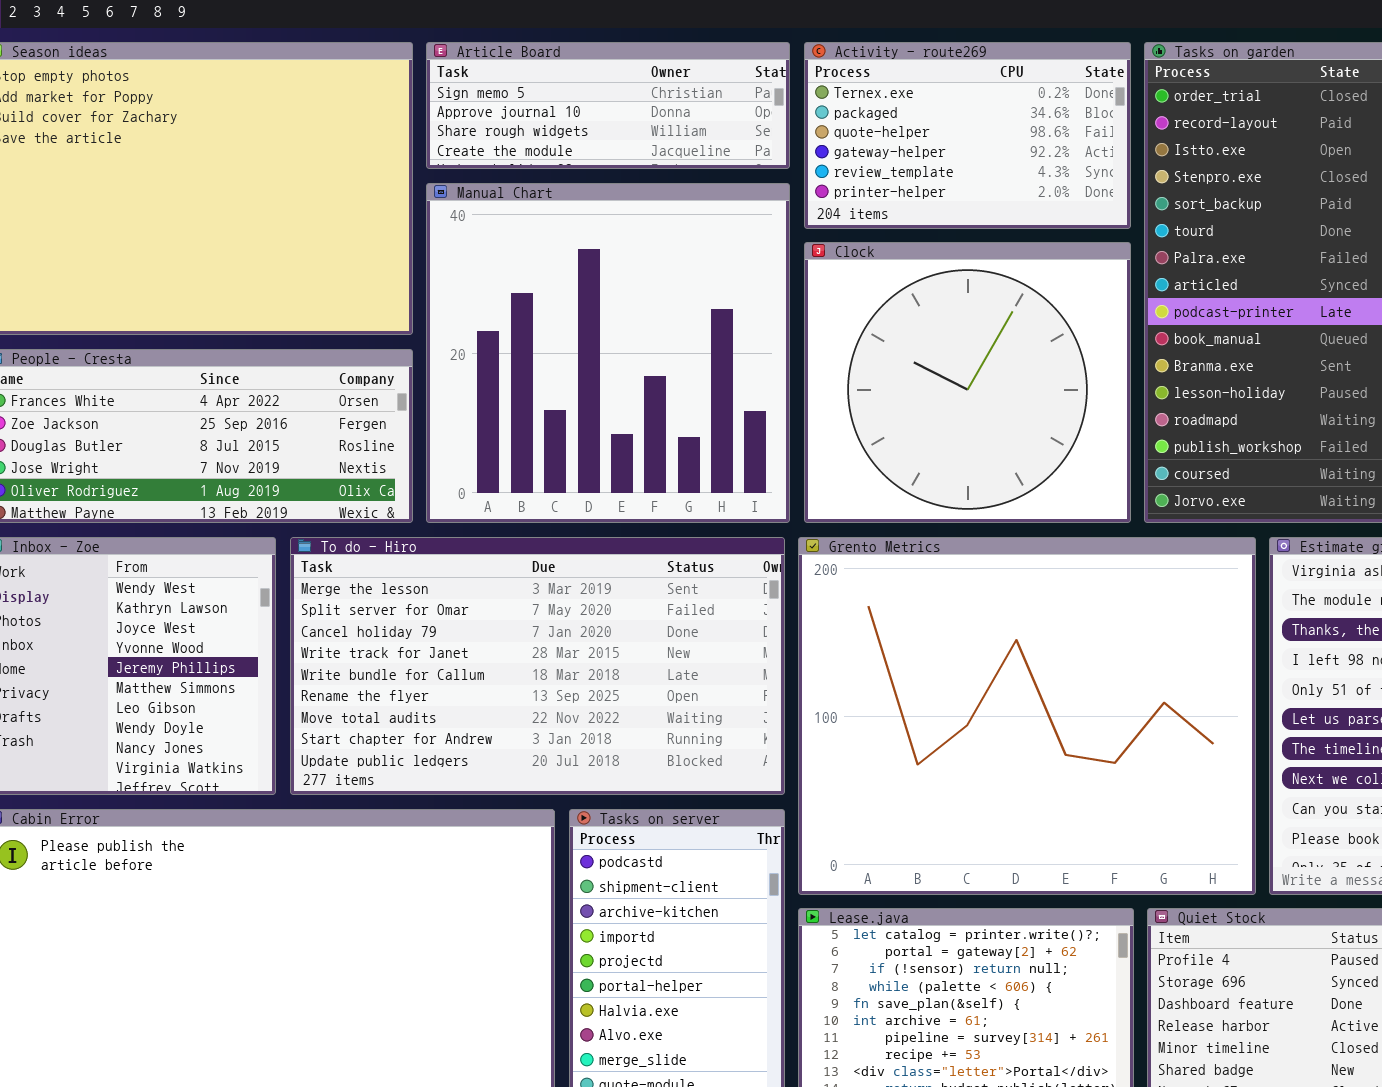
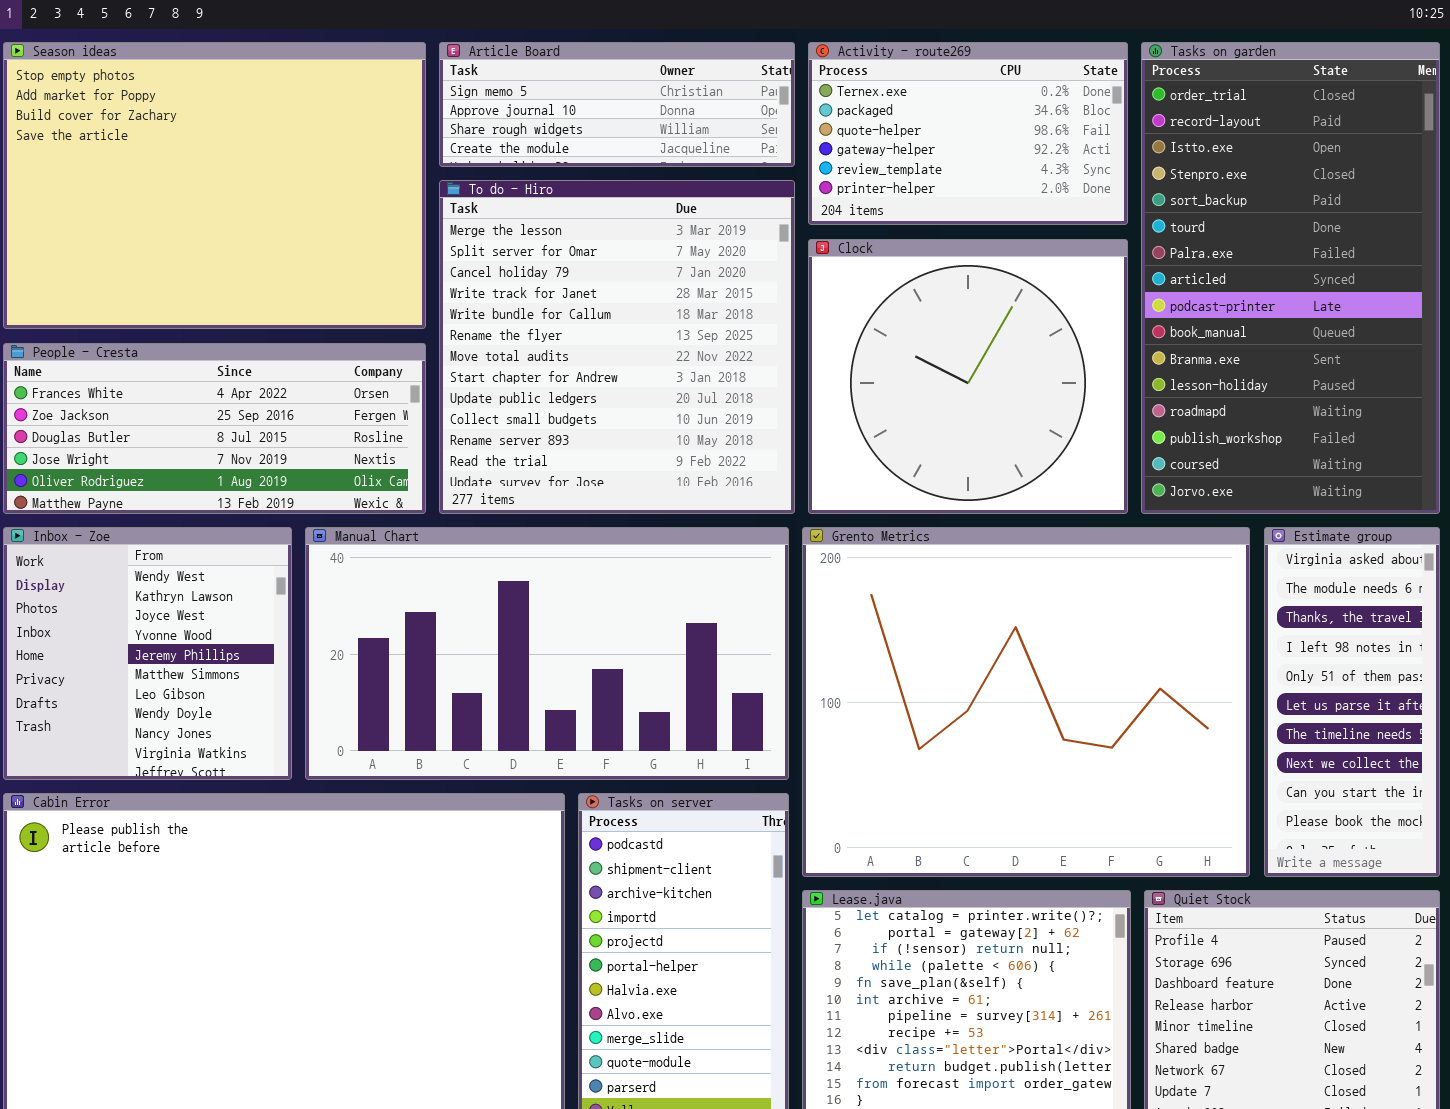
Manual Chart: [426,183,790,523] -> [305,527,789,780], moved, resized
To do - Hiro: [290,537,785,795] -> [439,180,795,514], moved, resized

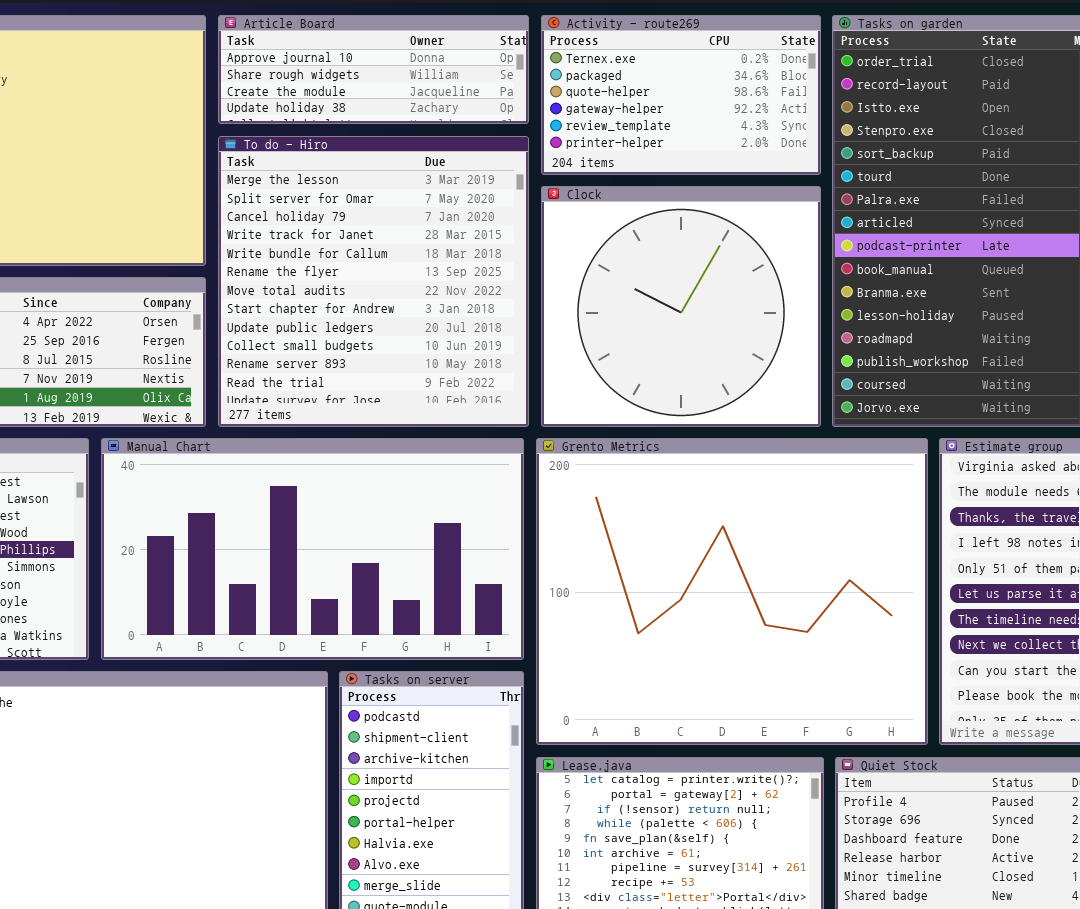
Article Board: [439,42,795,167] -> [218,15,529,124], scrolled down 1 row

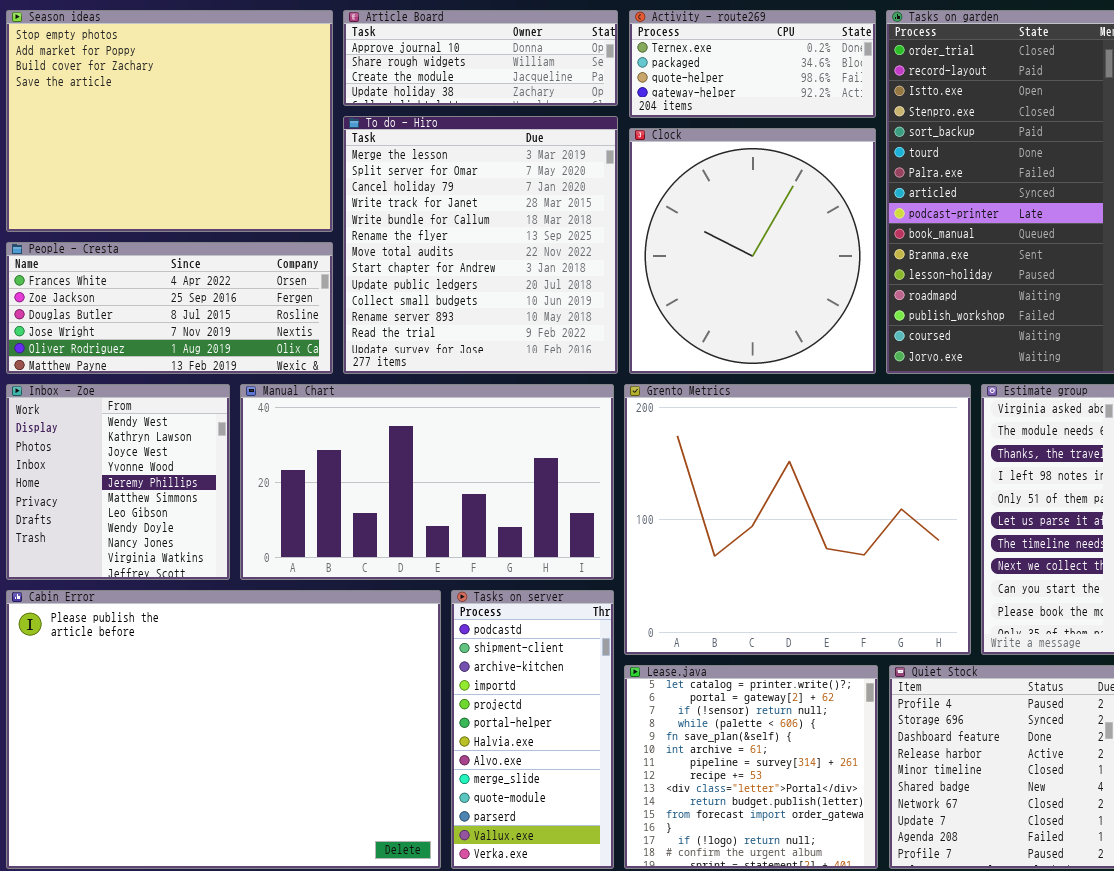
Activity - route269: [541,15,821,175] -> [629,10,876,118], resized
Clock: [541,186,821,427] -> [629,128,876,374], resized

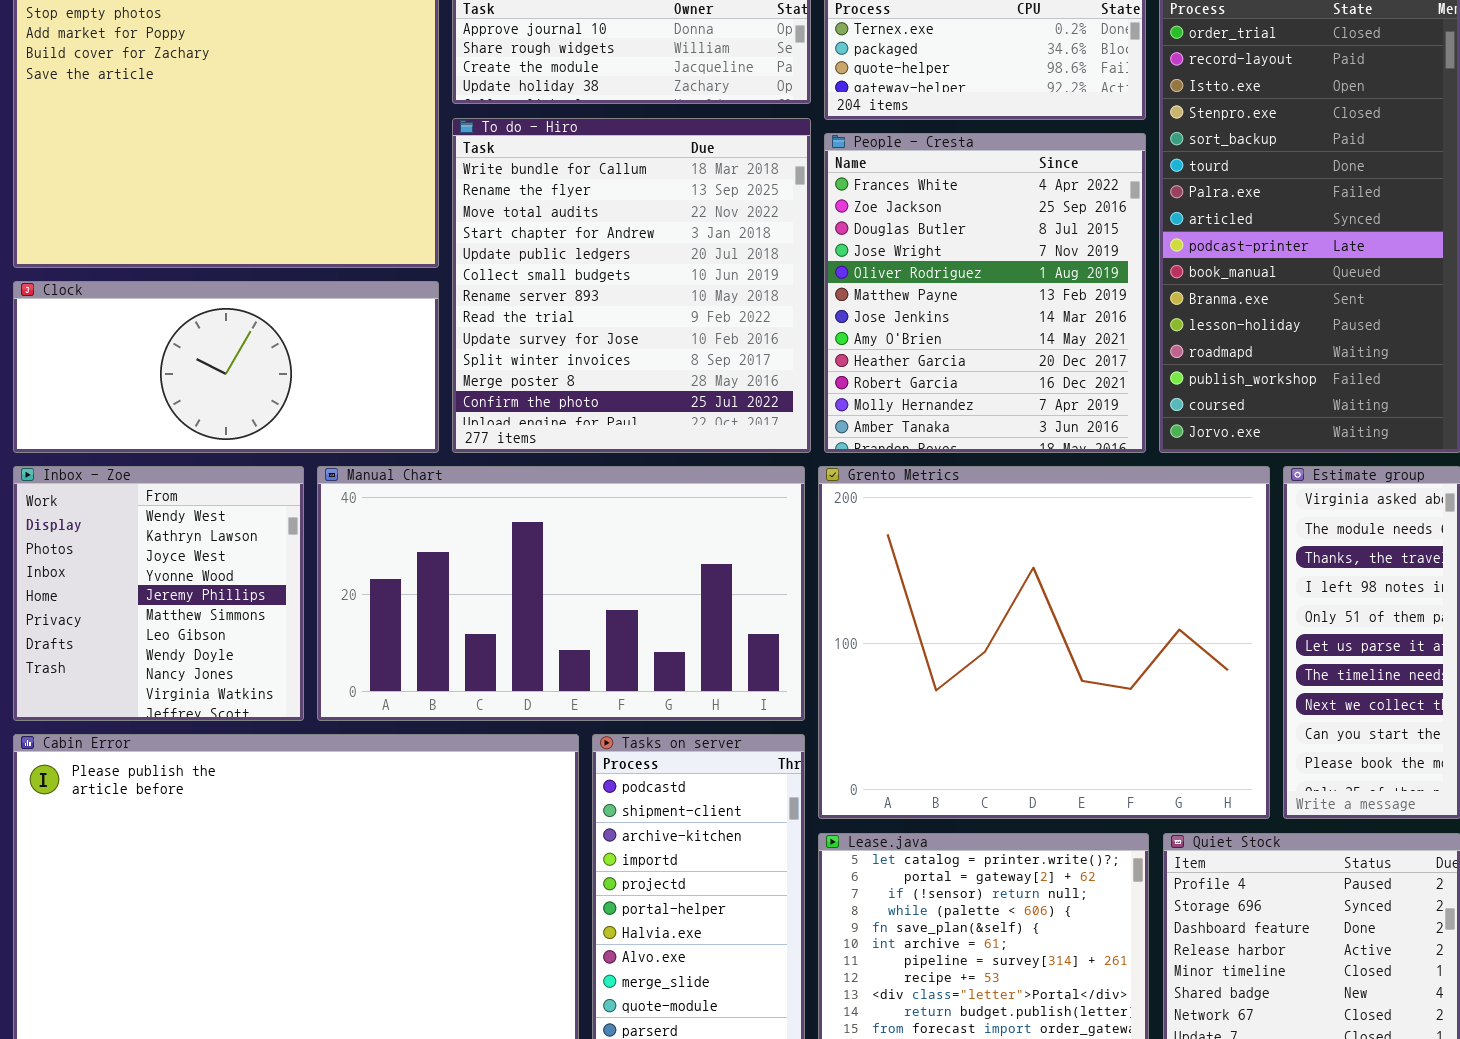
To do - Hiro: [343,116,618,374] -> [452,118,811,453], scrolled down 4 rows
Clock: [629,128,876,374] -> [13,281,439,453], moved, resized
People - Cresta: [6,242,333,374] -> [824,133,1146,453], moved, resized

